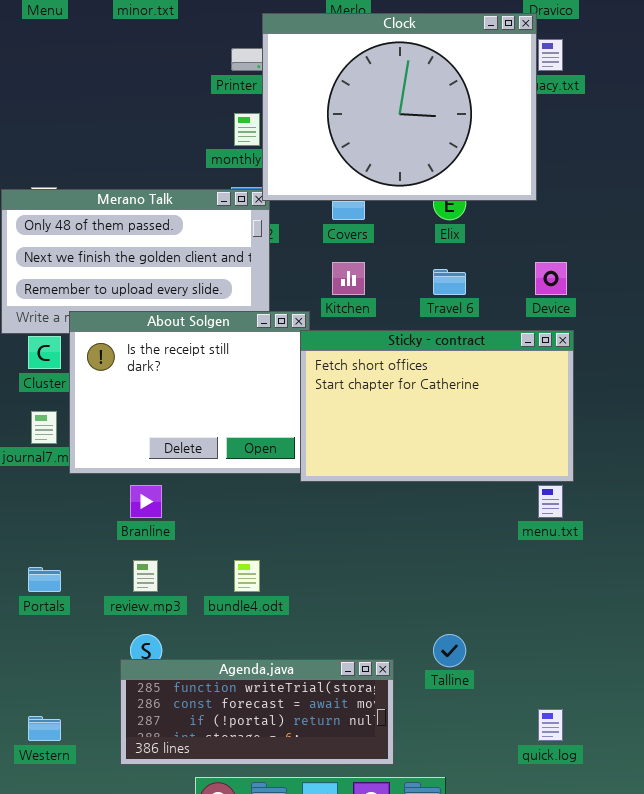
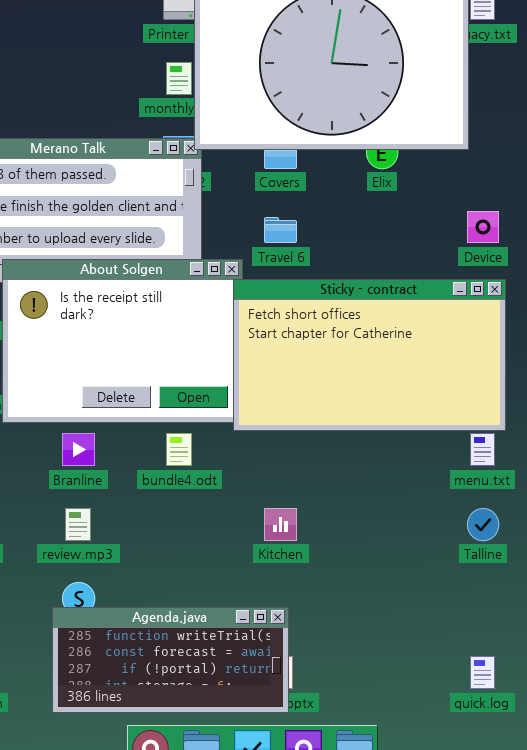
Kitchen: [332,262,365,295] -> [264,508,297,541], moved
Travel 6: [433,269,466,295] -> [264,217,297,243], moved
bundle4.odt: [234,560,260,592] -> [166,433,192,466], moved
Talline: [433,634,466,667] -> [467,508,499,541], moved
Agenda.java: [120,659,394,765] -> [52,607,289,713], resized

